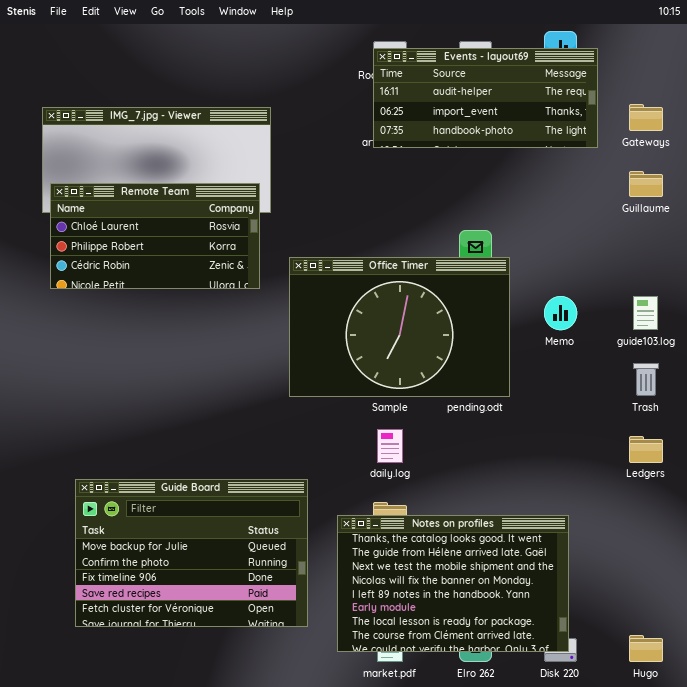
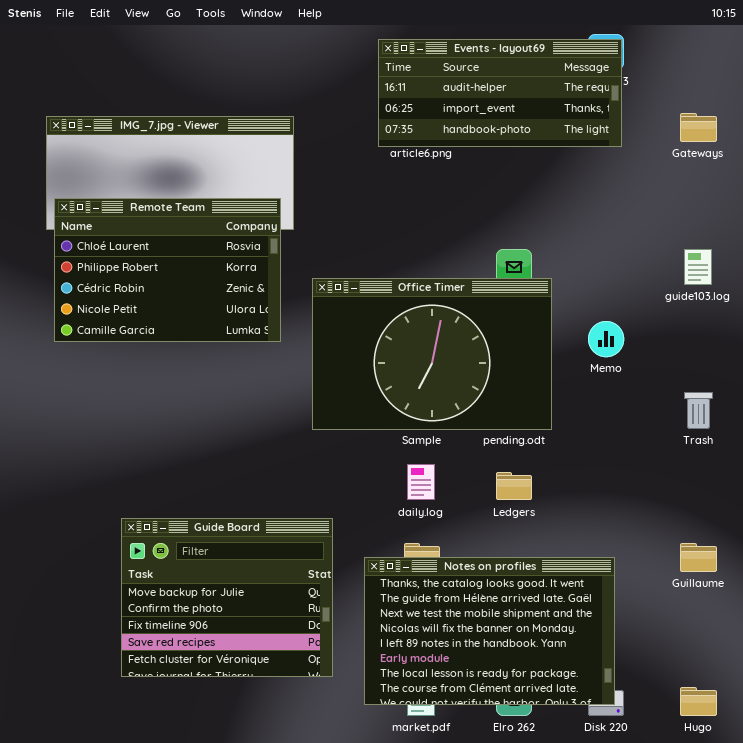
Events - layout69: [373,48,598,148] -> [378,39,622,147], moved
Guillaume: [629,171,663,197] -> [680,543,717,572], moved
Remote Team: [50,183,260,289] -> [54,198,281,342], resized
guide103.log: [633,296,658,330] -> [684,249,712,285], moved
Ledgers: [629,436,663,463] -> [496,472,532,500], moved
Guide Board: [75,479,308,627] -> [121,518,333,677], resized

